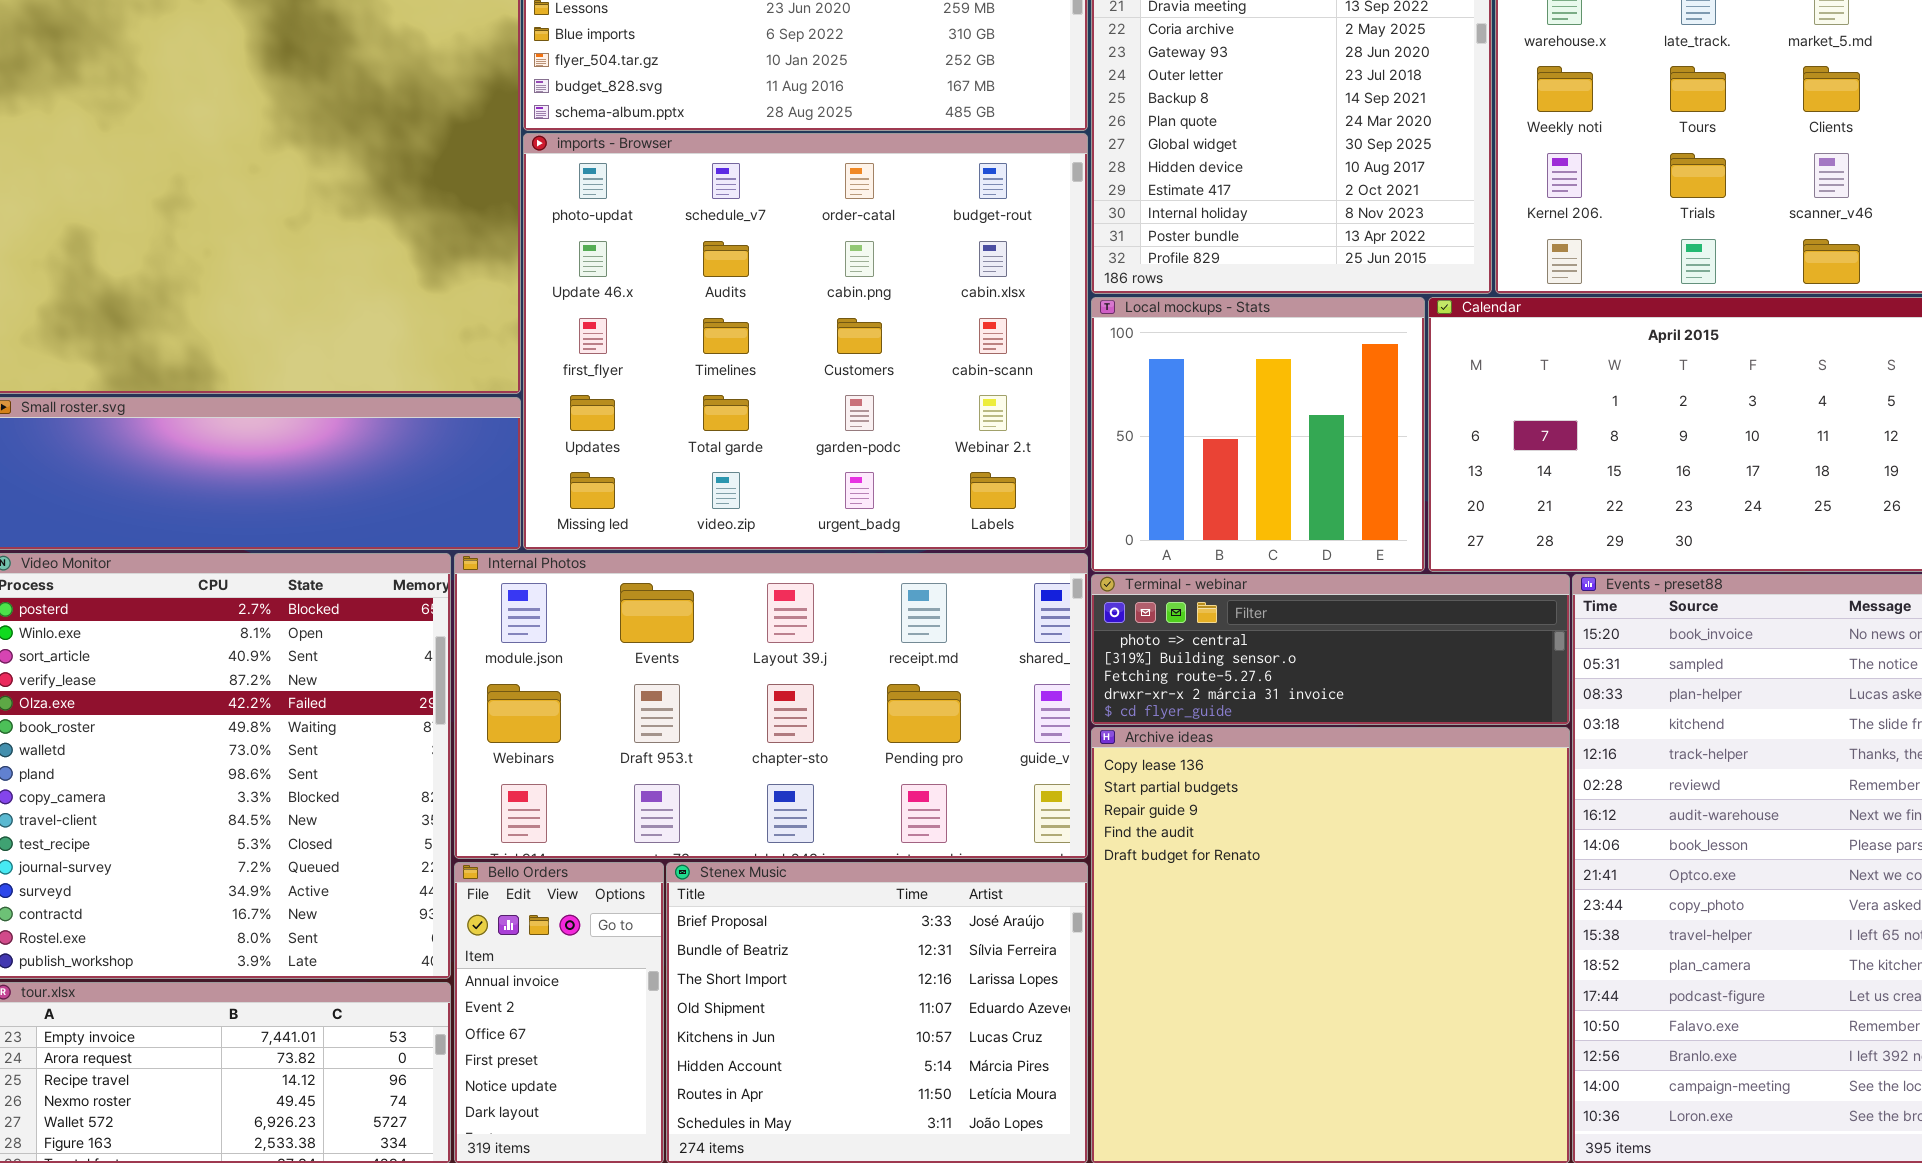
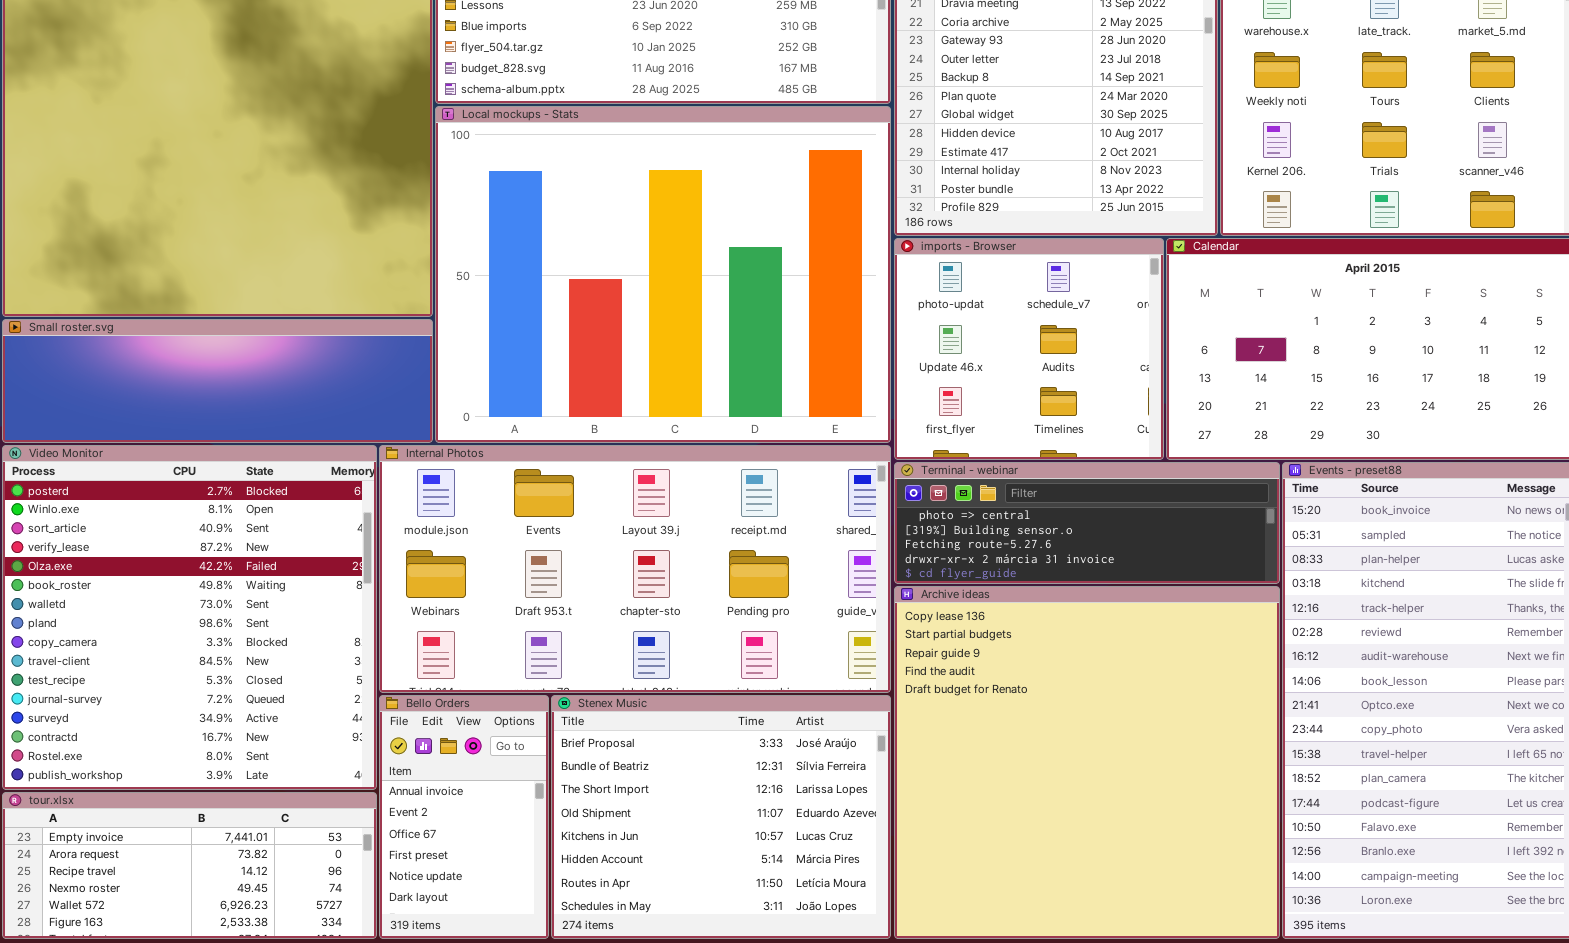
imports - Browser: [523,133,1088,550] -> [894,238,1164,460], moved, resized
Local mockups - Stats: [1091,297,1425,572] -> [435,106,891,443], moved, resized

